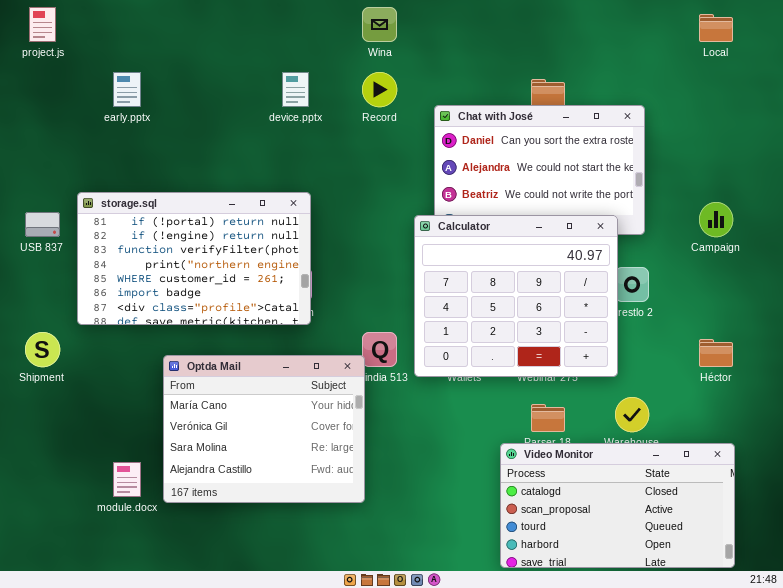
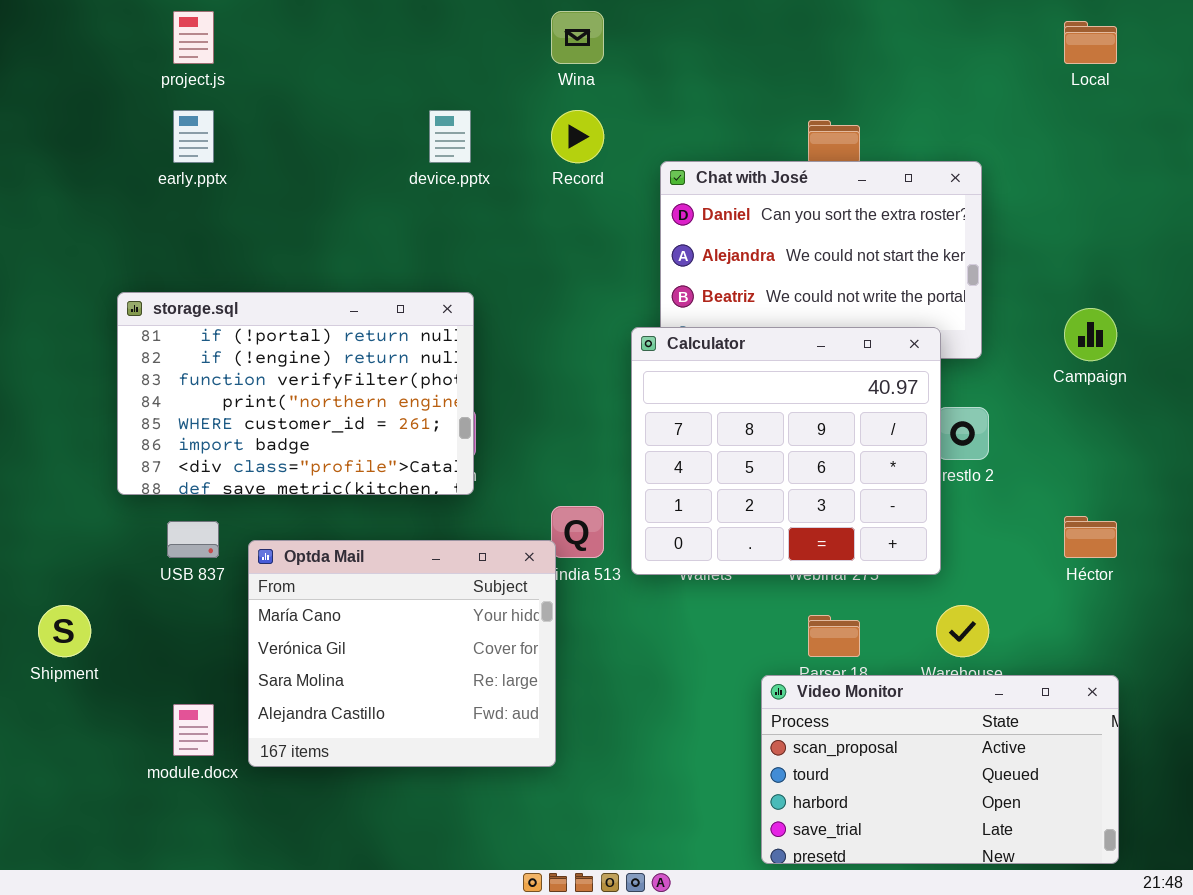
project.js: [29,7,56,42] -> [173,11,214,64], moved
USB 837: [25,212,60,237] -> [167,521,219,558], moved
Shipment: [25,332,60,367] -> [38,605,91,657], moved
Video Monitor: [500,443,735,568] -> [761,675,1119,864], scrolled down 1 row

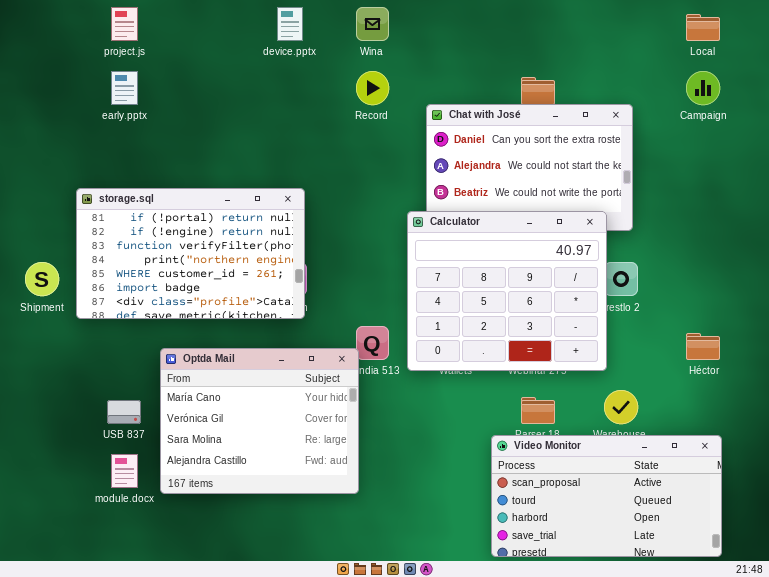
device.pptx: [429,110,471,163] -> [277,7,303,41], moved
Campaign: [1064,308,1117,361] -> [686,71,720,105], moved
USB 837: [167,521,219,558] -> [107,400,141,424], moved
Shipment: [38,605,91,657] -> [25,262,59,296], moved

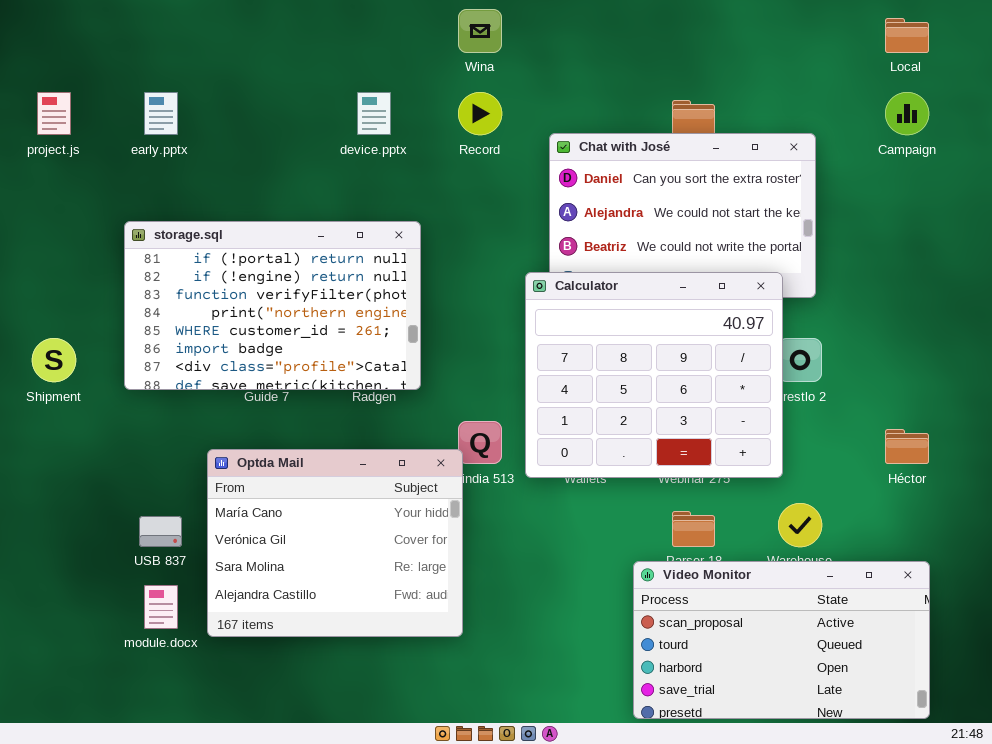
project.js: [111,7,138,41] -> [37,92,71,135], moved
device.pptx: [277,7,303,41] -> [357,92,391,135], moved
storage.sql: [76,188,305,319] -> [124,221,421,390], moved

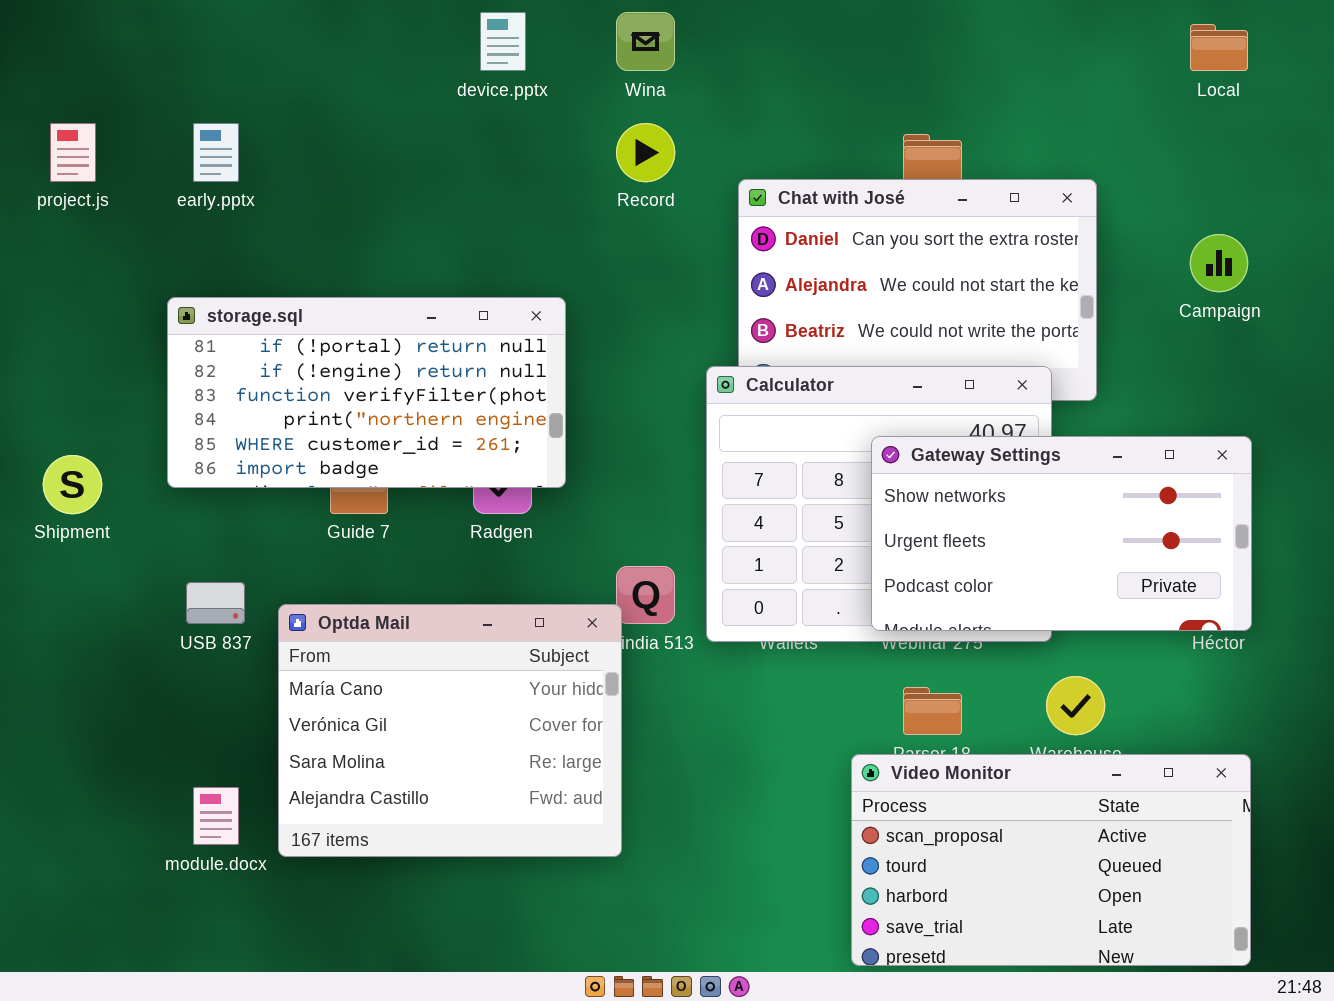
device.pptx: [357,92,391,135] -> [480,12,526,71], moved
Campaign: [885,92,929,135] -> [1190,234,1248,292], moved
storage.sql: [124,221,421,390] -> [167,297,566,488], resized
Gateway Settings: none -> [871,436,1252,631], opened
USB 837: [139,516,182,547] -> [186,582,245,624], moved

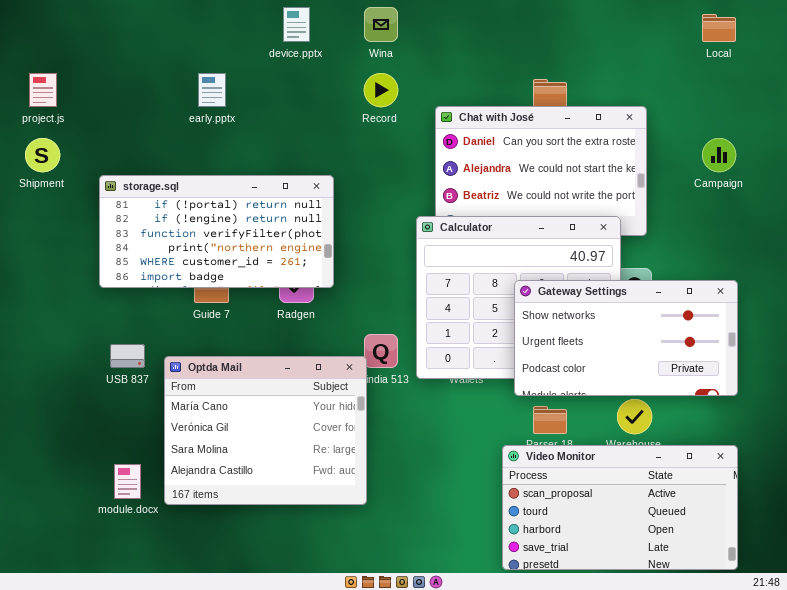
early.pptx: [193,123,239,182] -> [198,73,226,107], moved
Gateway Settings: [871,436,1252,631] -> [514,280,738,396], moved
Shipment: [43,455,102,514] -> [25,138,60,172], moved

